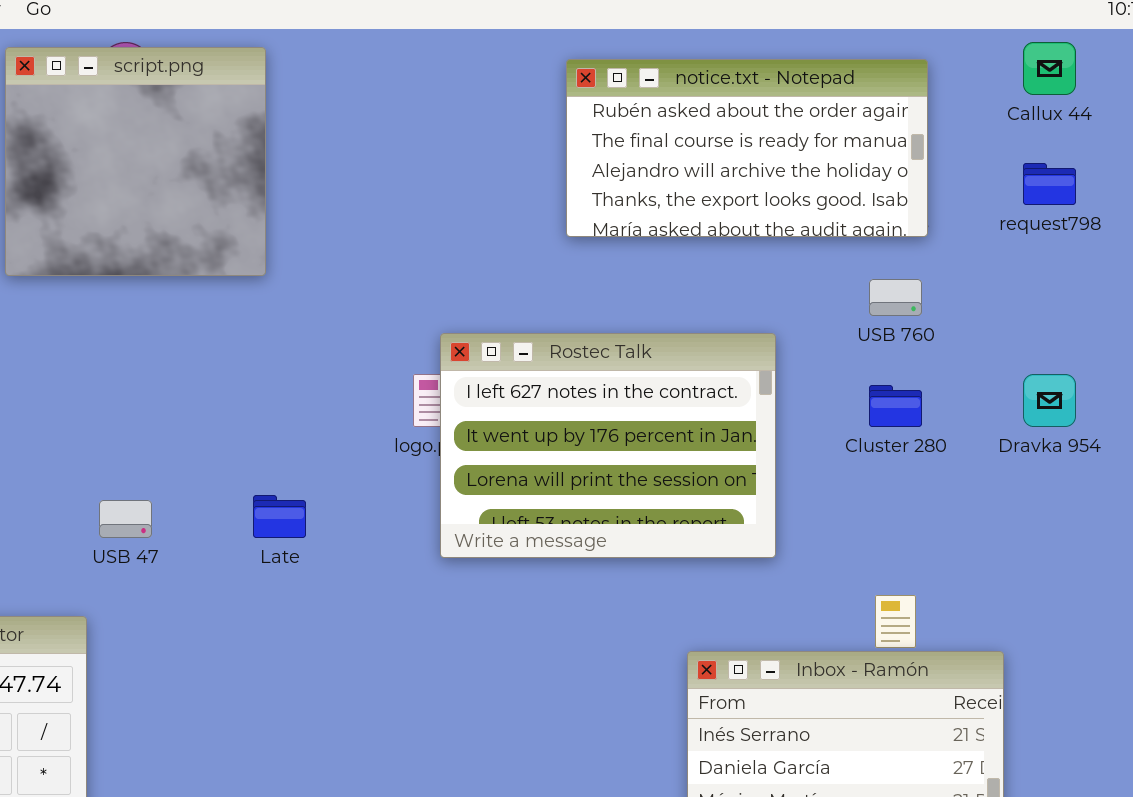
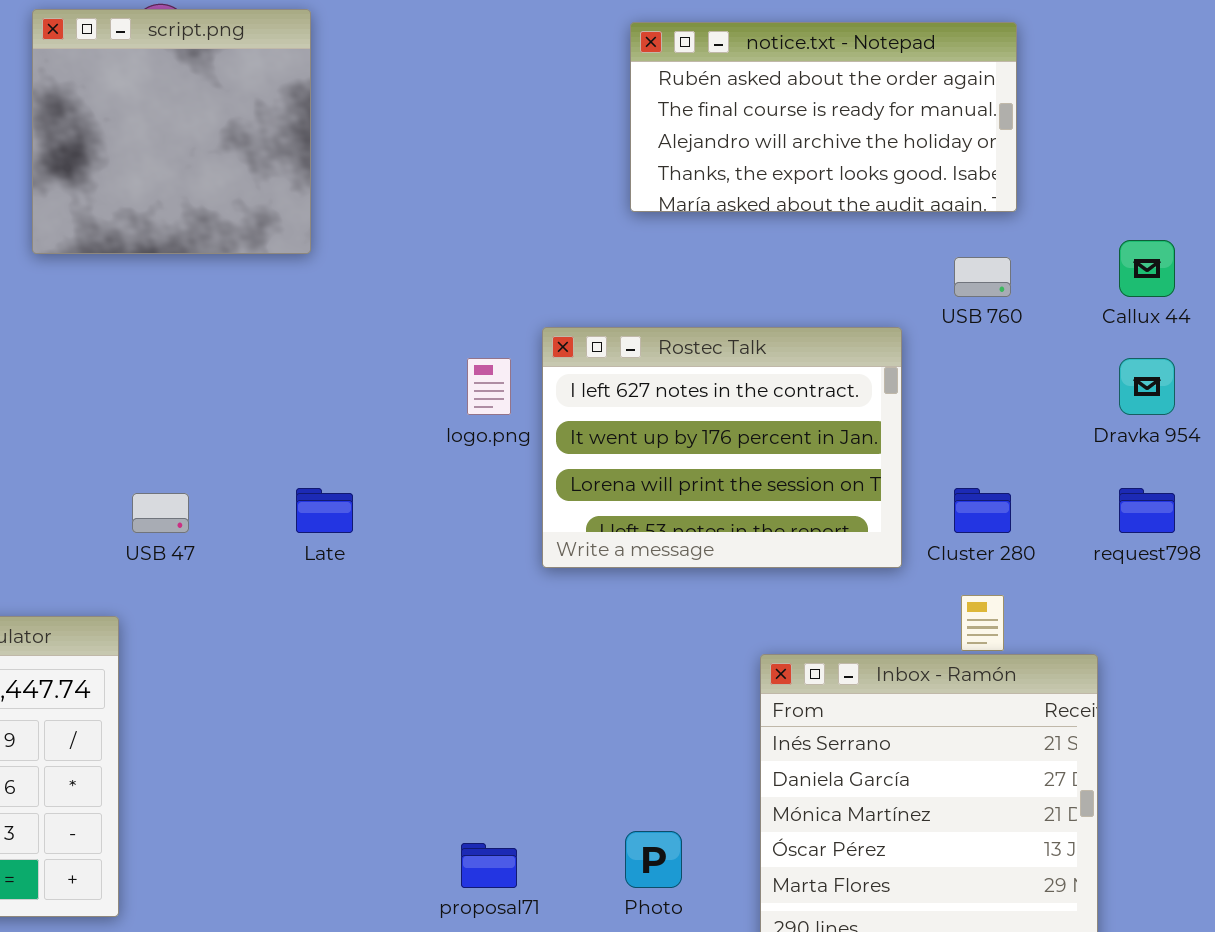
Callux 44: [1023,42,1076,95] -> [1119,240,1175,297], moved
request798: [1023,163,1076,205] -> [1119,488,1175,533], moved
Rostec Talk: [440,333,776,558] -> [542,327,902,568], moved
Cluster 280: [869,385,922,427] -> [954,488,1011,533], moved

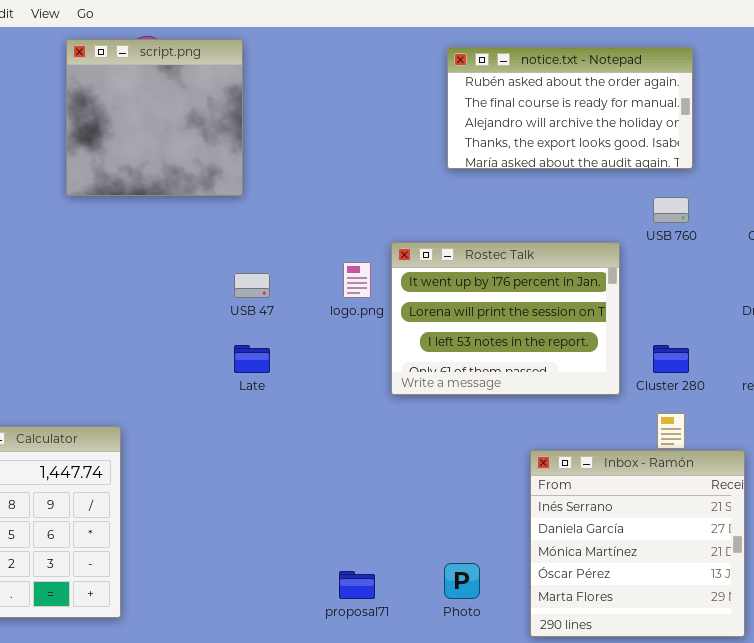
Rostec Talk: [542,327,902,568] -> [391,242,620,395], scrolled down 1 row
USB 47: [132,493,189,533] -> [234,273,270,298], moved

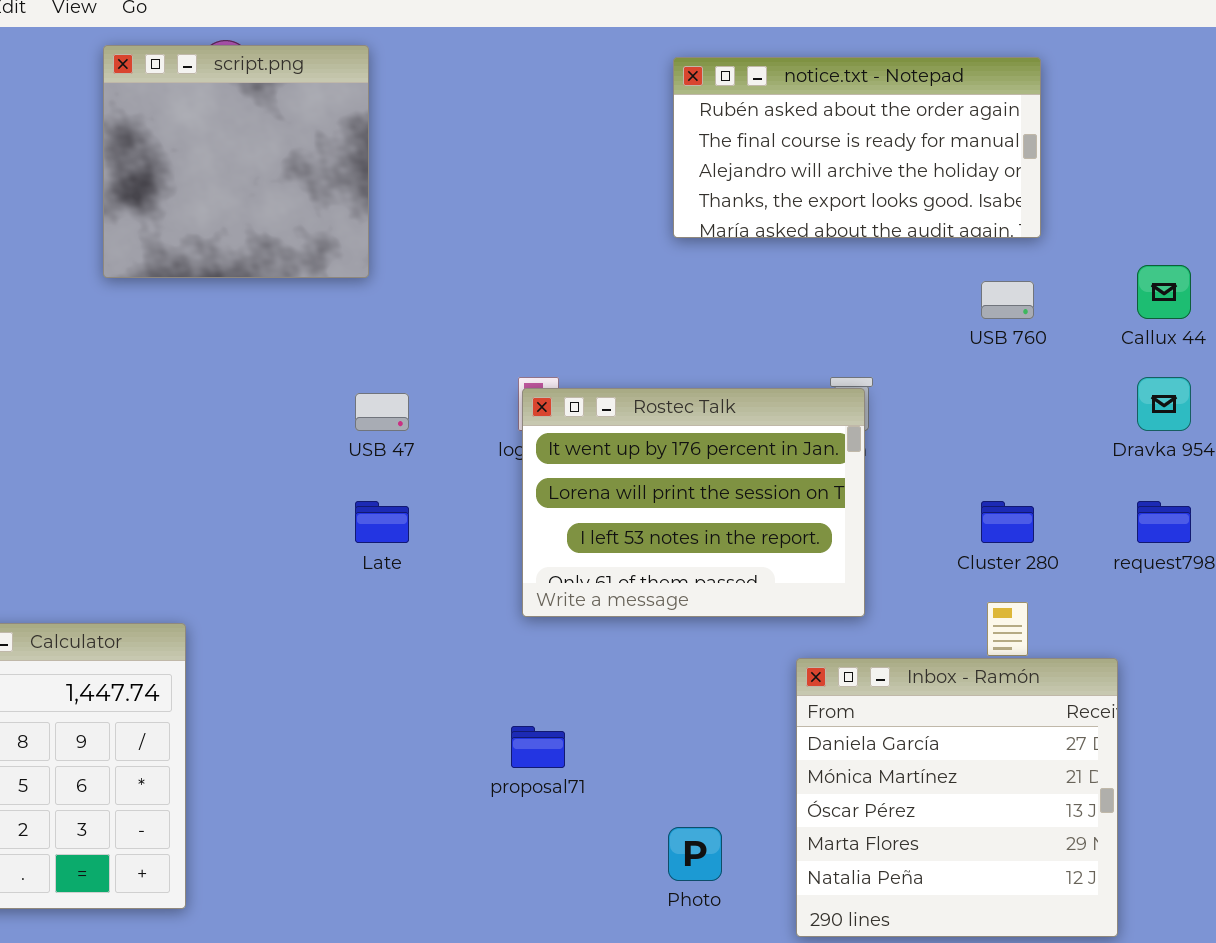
Rostec Talk: [391,242,620,395] -> [522,388,865,617], moved
Inbox - Ramón: [530,450,745,637] -> [796,658,1118,937], scrolled down 1 row
proposal71: [339,571,375,599] -> [511,726,565,768], moved

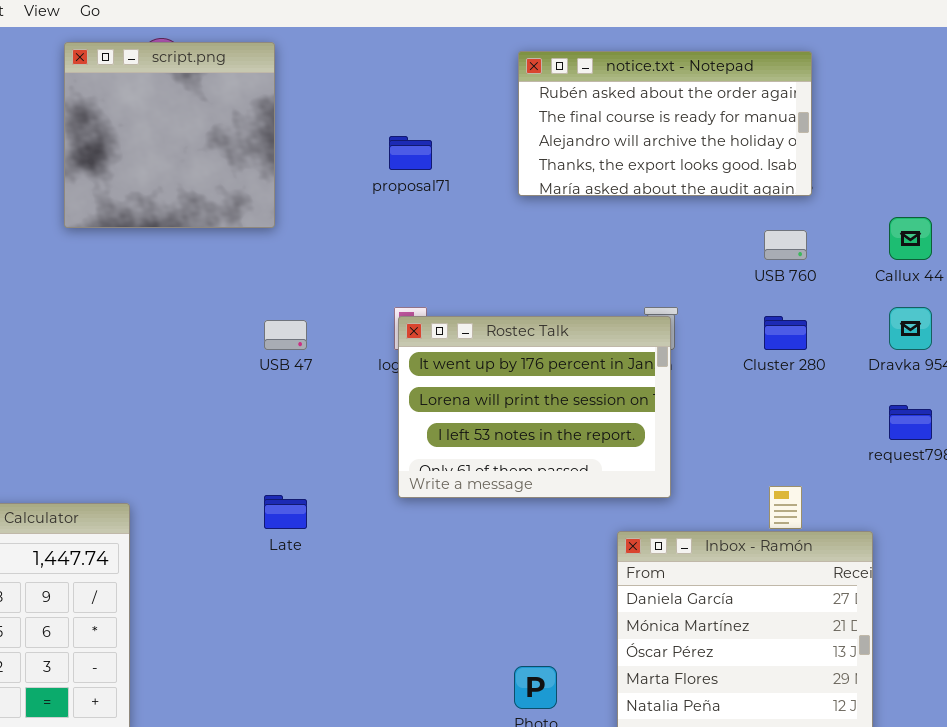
Late: [355,501,409,543] -> [264,495,307,529], moved
Cluster 280: [981,501,1034,543] -> [764,316,807,350], moved
proposal71: [511,726,565,768] -> [389,136,432,170], moved

